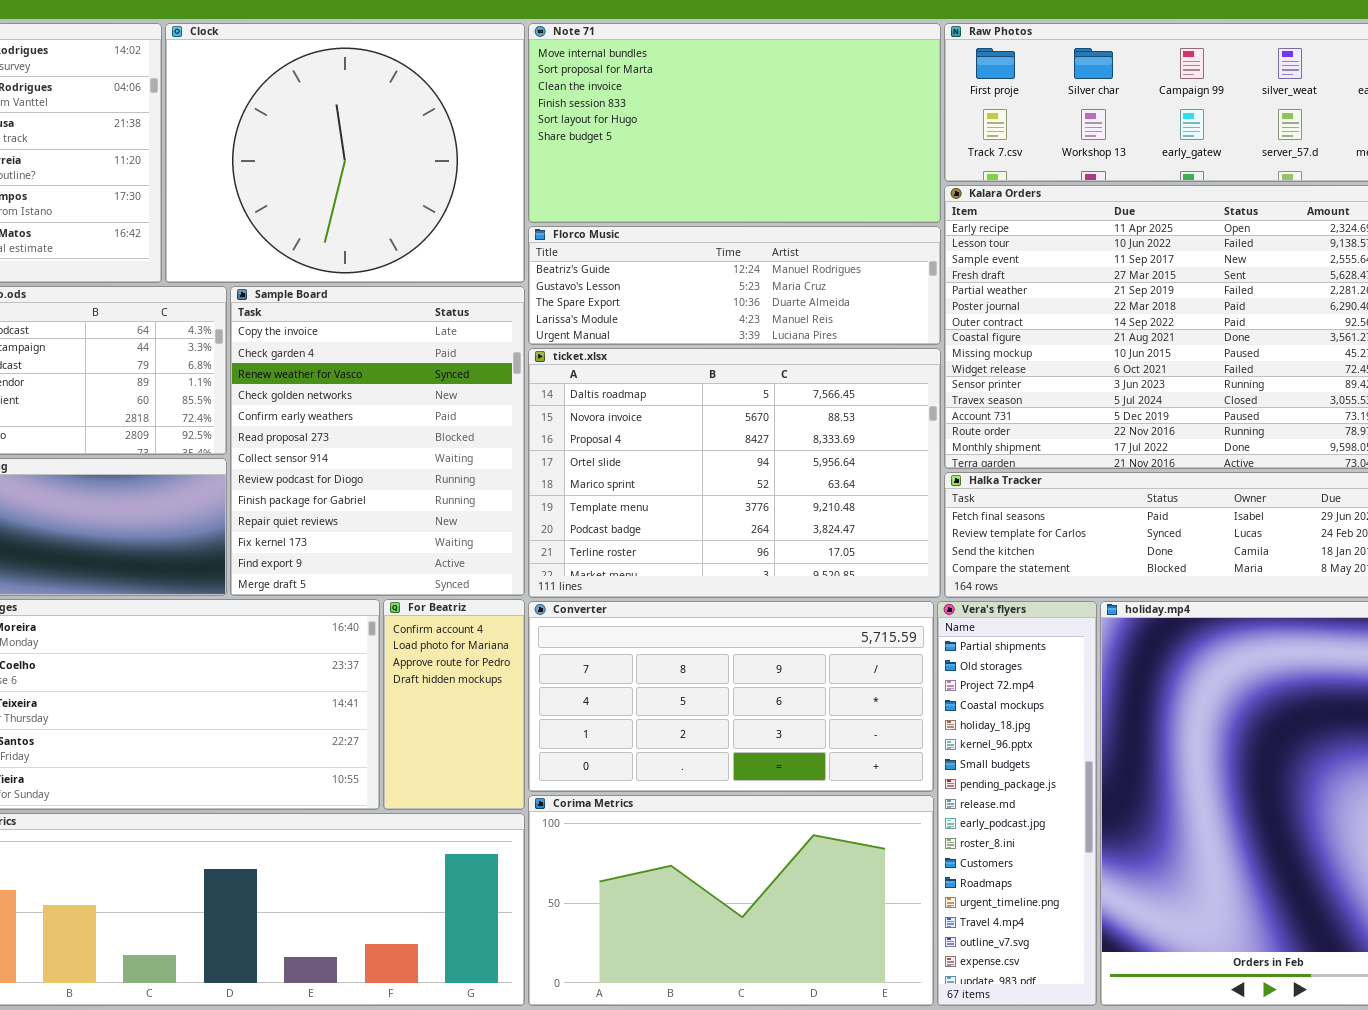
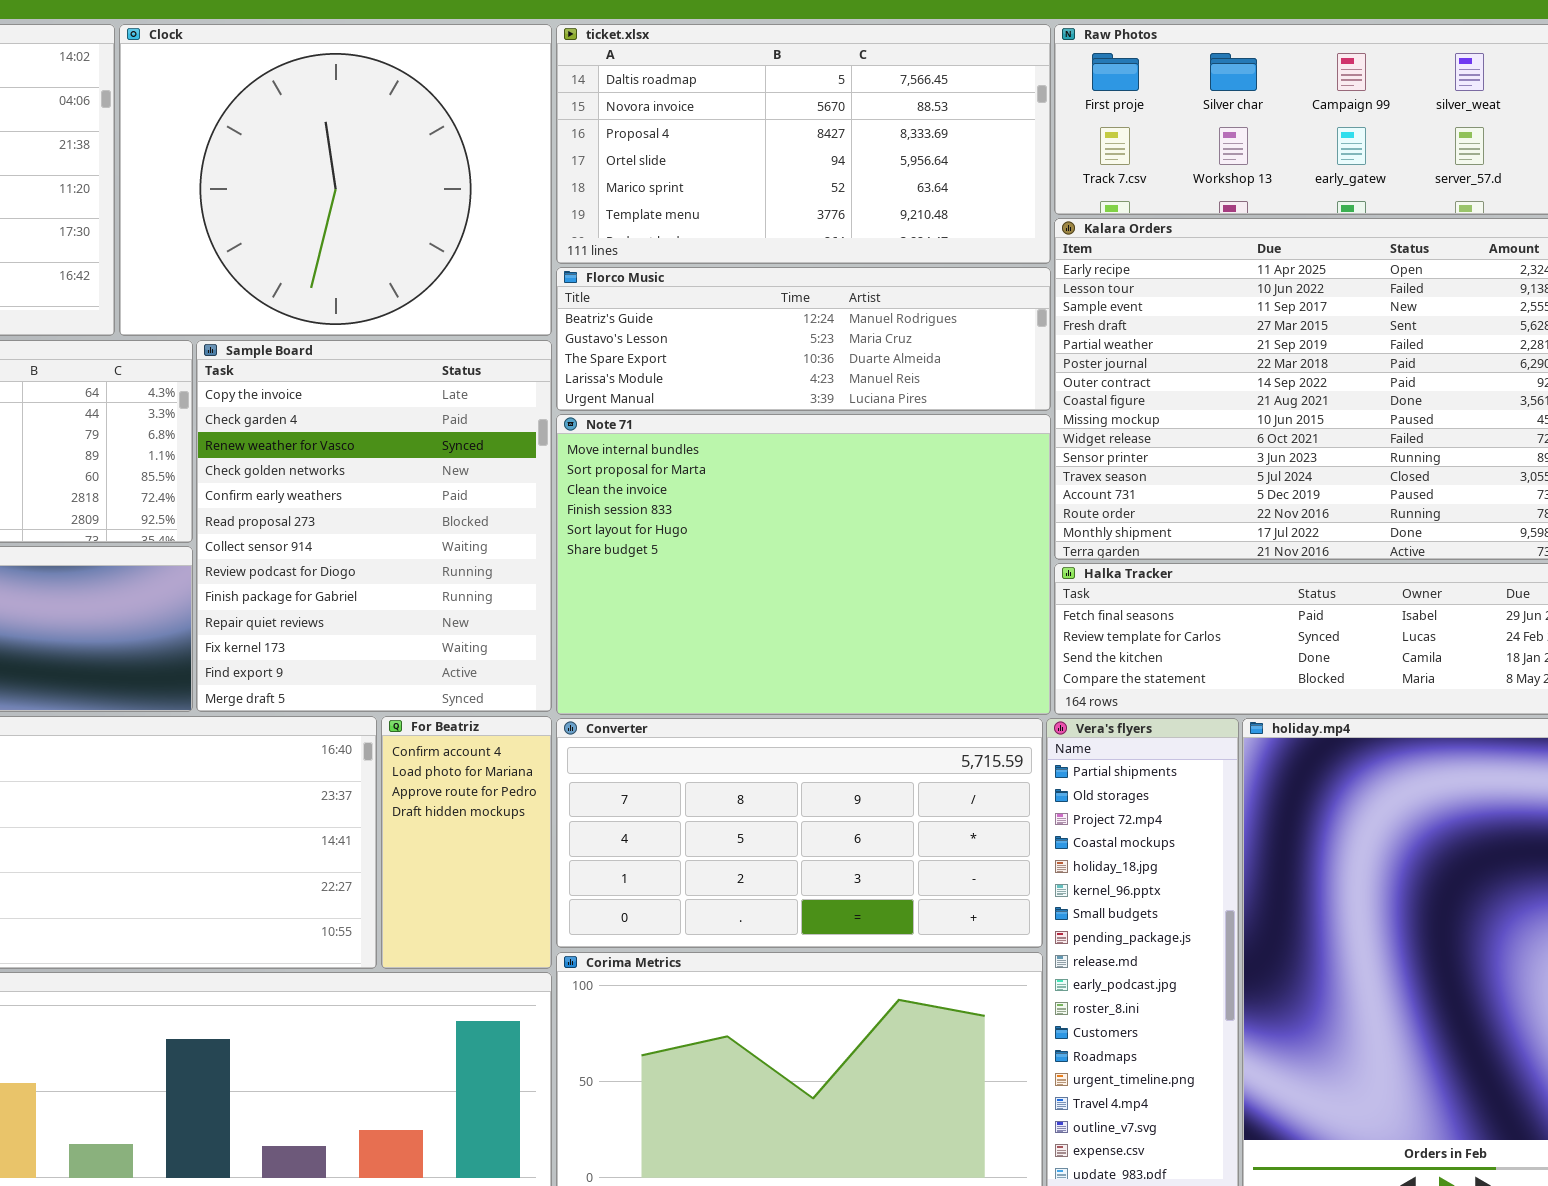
Note 71: [528,23,941,223] -> [556,414,1051,715], moved, resized
ticket.xlsx: [528,348,941,598] -> [556,24,1051,264], moved, resized

